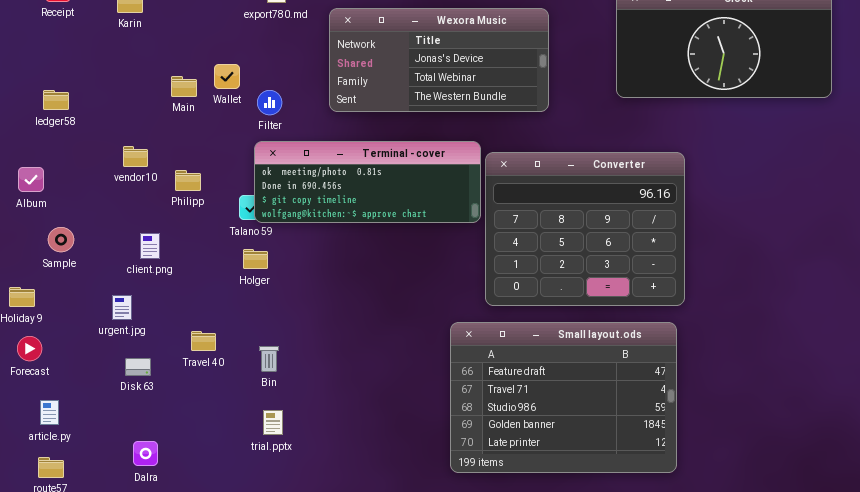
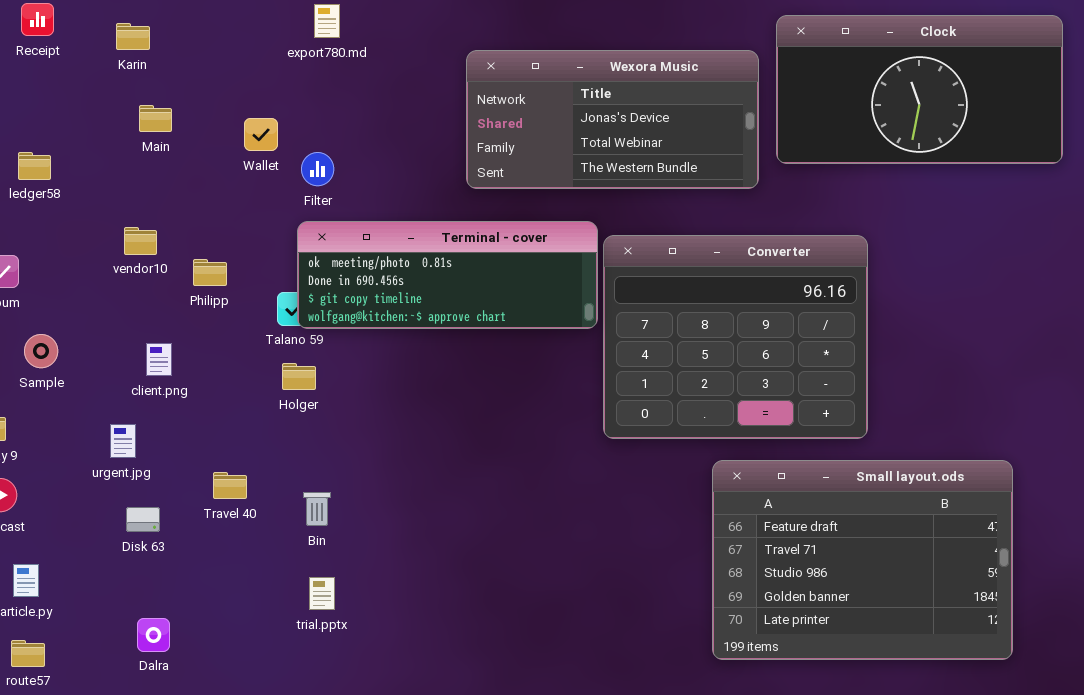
Wexora Music: [329,8,549,112] -> [466,50,759,189], moved
Main: [171,76,197,97] -> [139,105,172,132], moved
Small layout.ods: [450,322,677,473] -> [712,460,1013,660], moved

